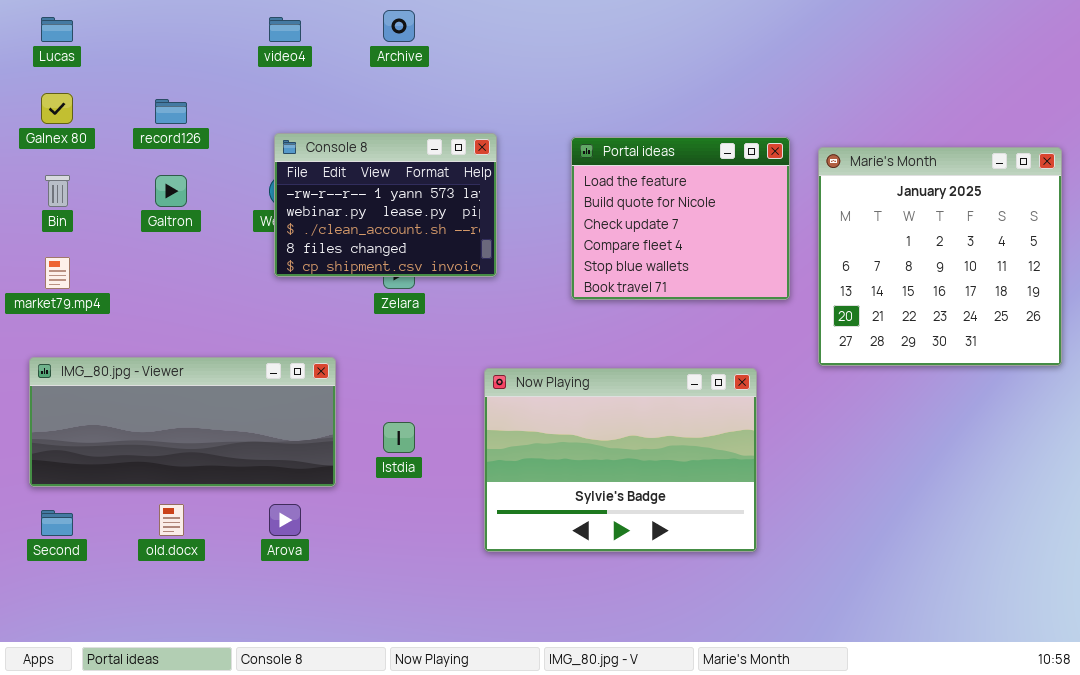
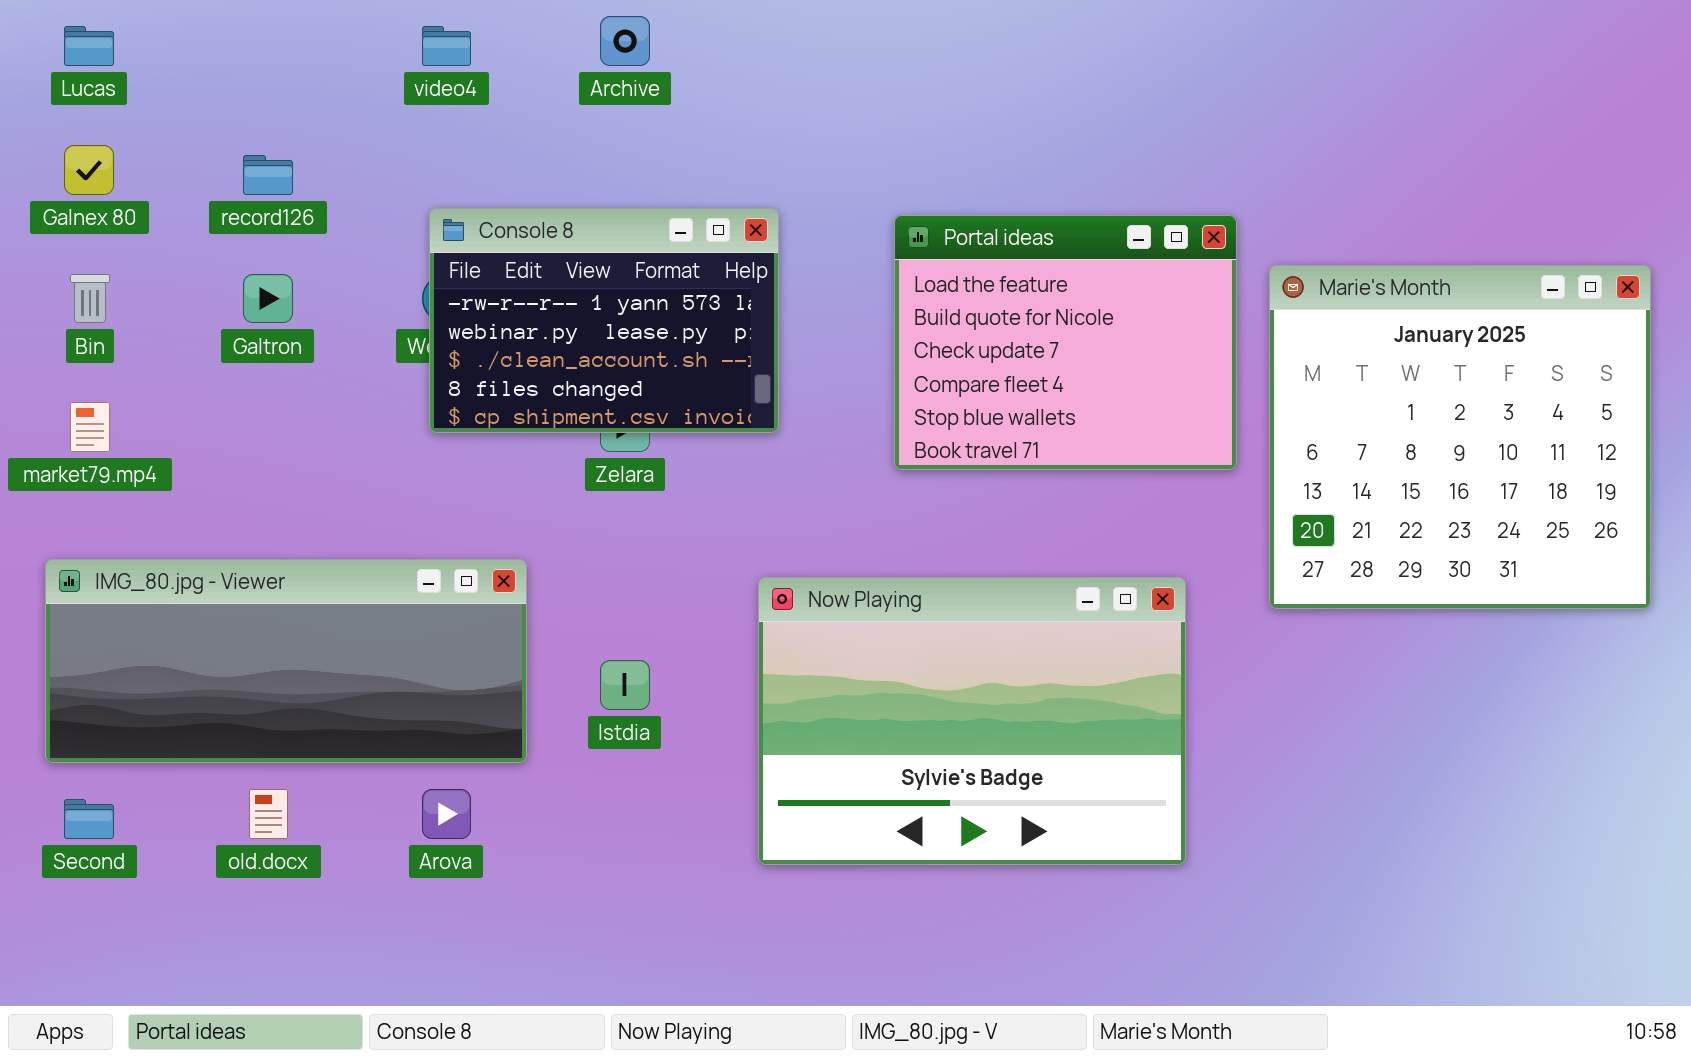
Marie's Month: [818,147,1062,366] -> [1269,265,1651,609], moved

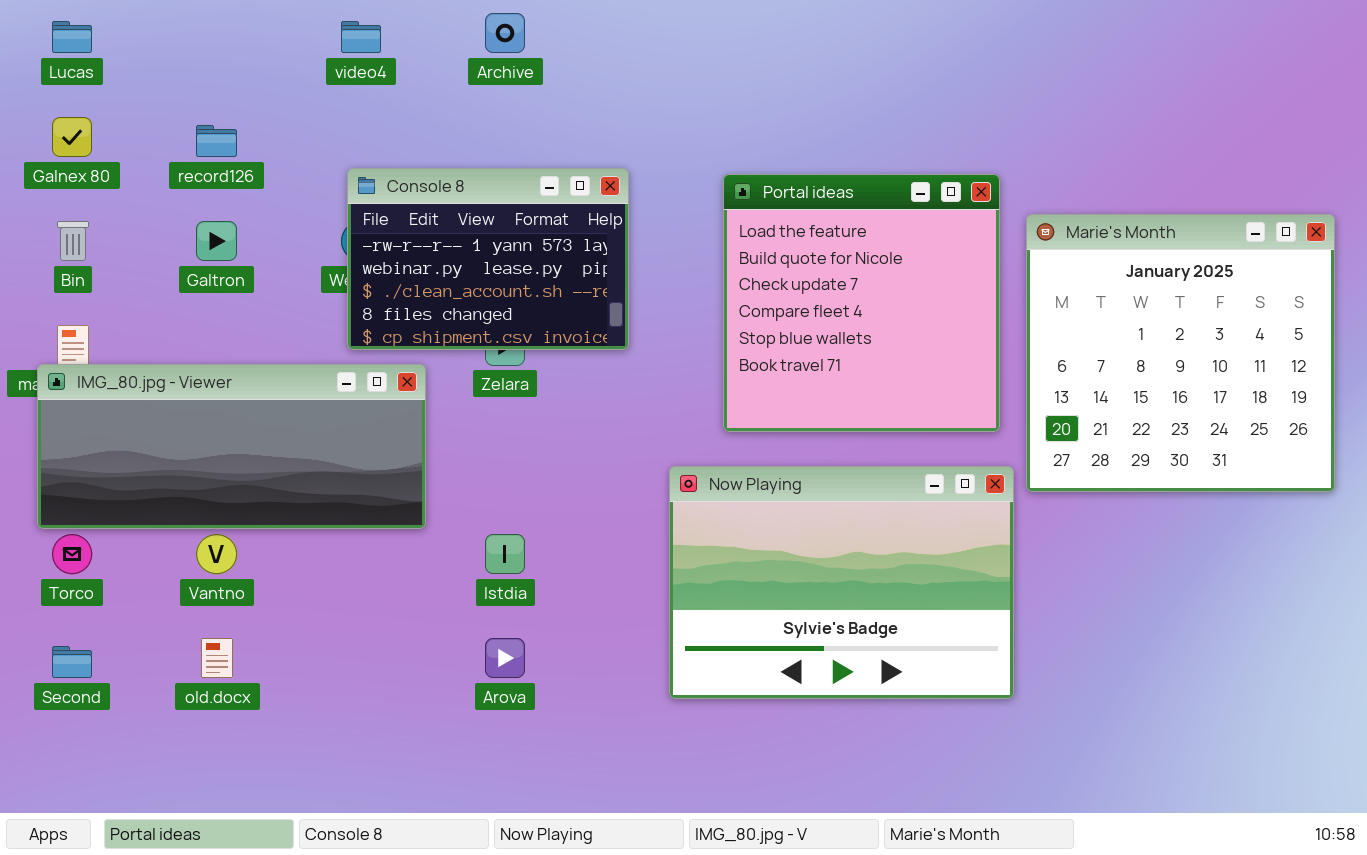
Portal ideas: [894,215,1237,470] -> [723,174,1000,432], resized
IMG_80.jpg - Viewer: [45,559,527,763] -> [37,364,426,529], moved
Now Playing: [758,577,1186,865] -> [669,466,1014,699], moved
Arova: [422,789,471,839] -> [485,638,525,678], moved

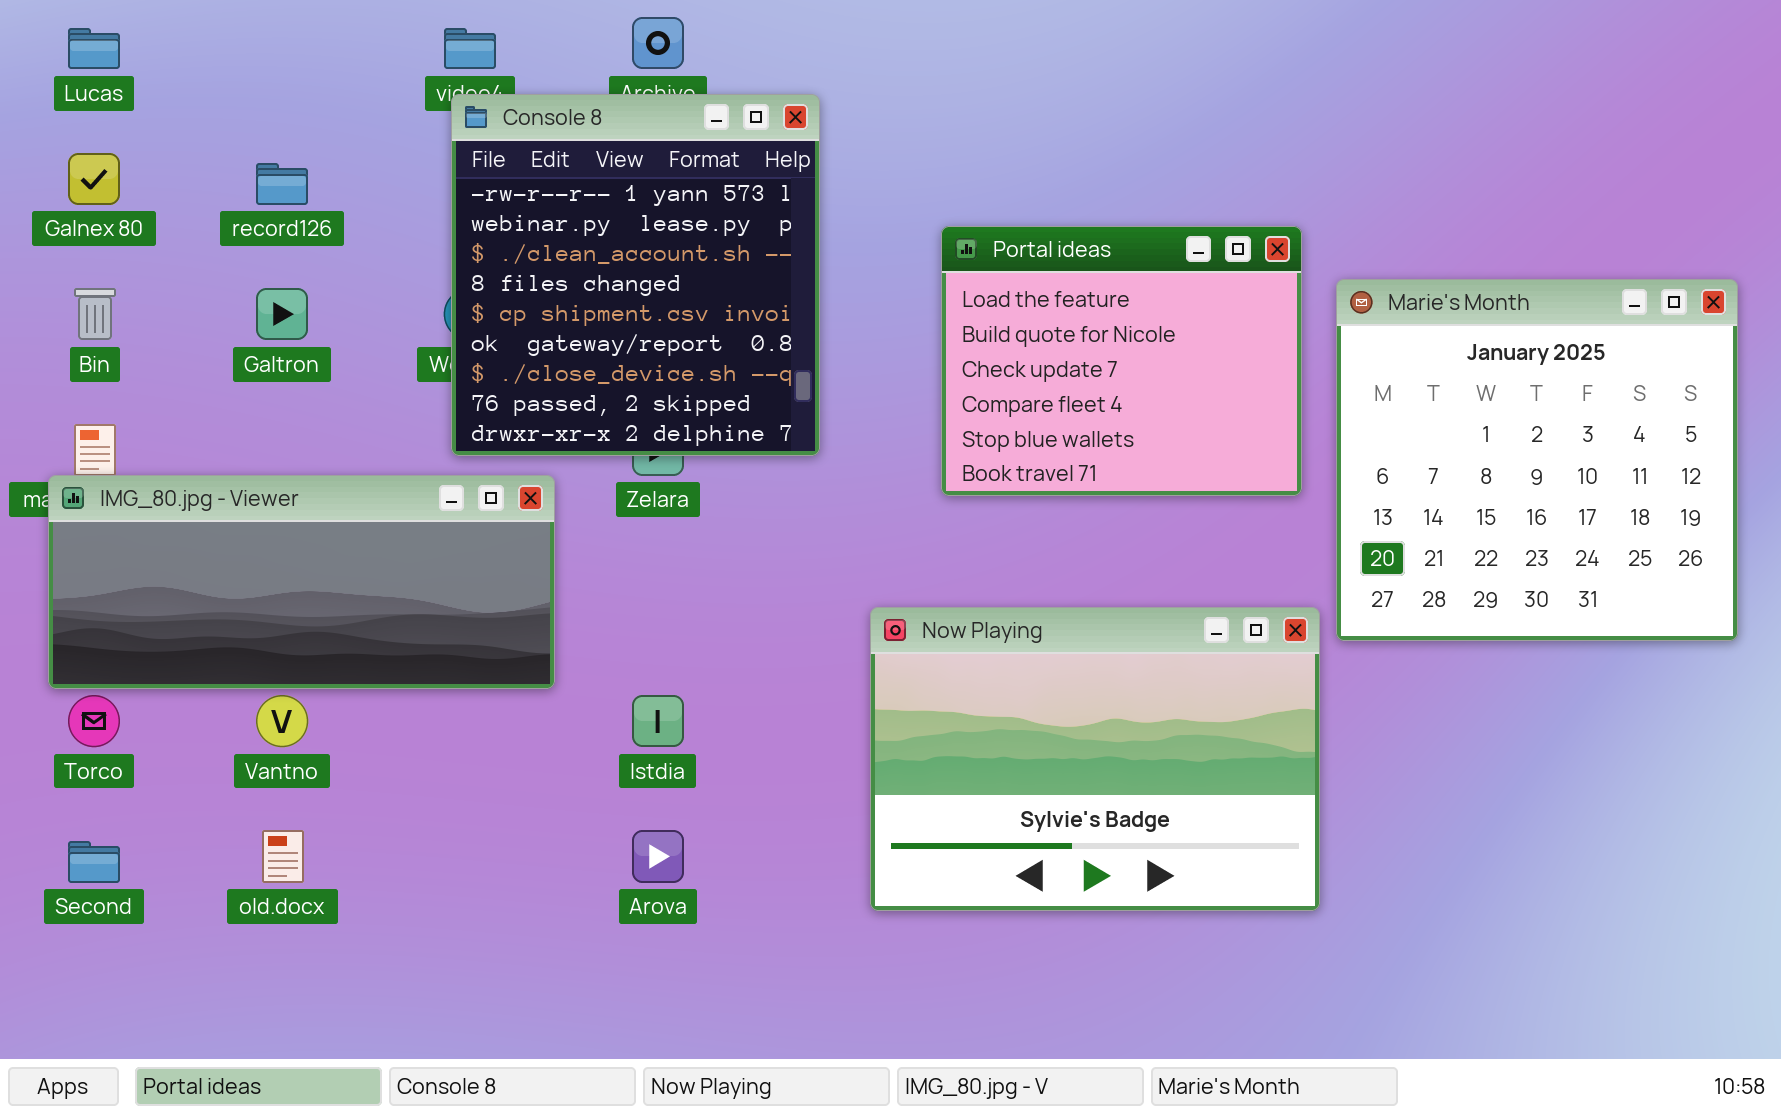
Console 8: [347,168,629,350] -> [451,94,820,456], resized
Portal ideas: [723,174,1000,432] -> [941,226,1302,496], resized

